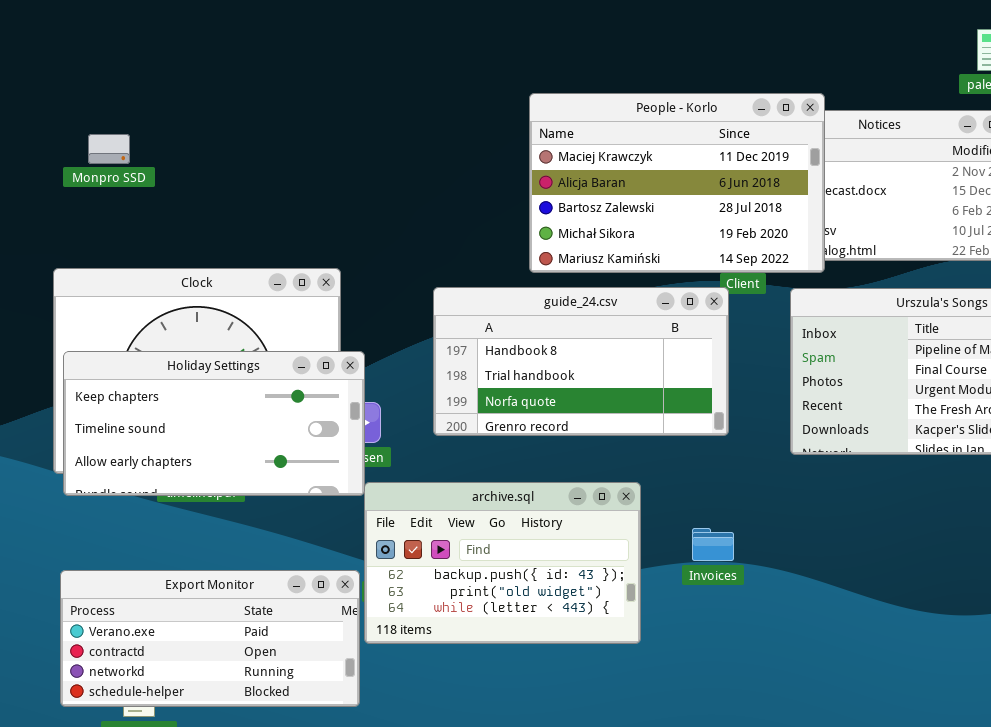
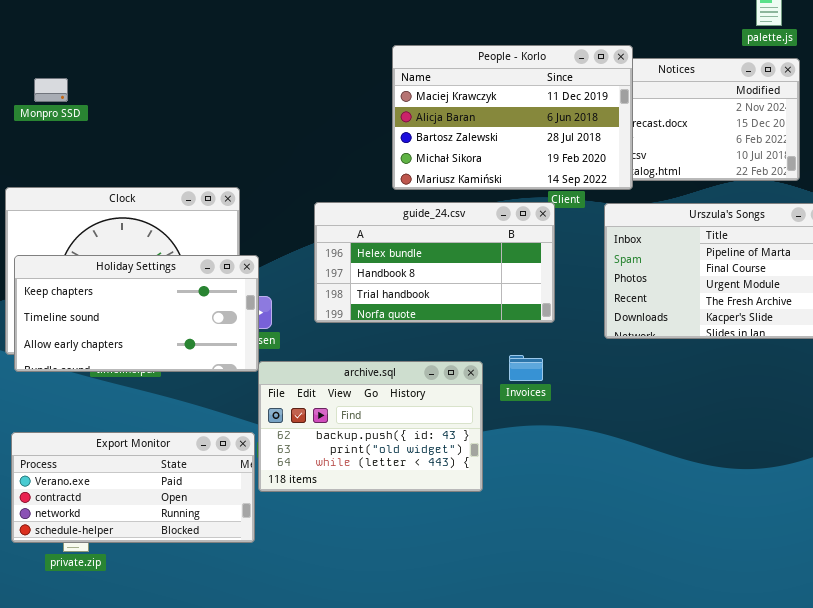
guide_24.csv: [433,287,729,436] -> [314,202,555,323], scrolled up 1 row
Invoices: [692,528,734,561] -> [509,355,543,381], moved

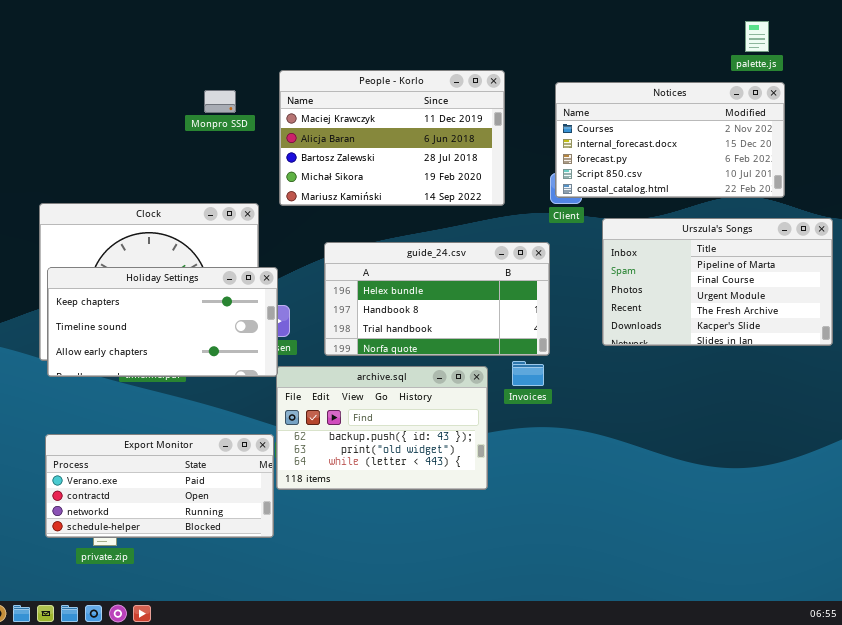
People - Korlo: [392,45,633,190] -> [279,70,505,206], moved
Monpro SSD: [34,78,68,102] -> [204,90,236,113], moved
guide_24.csv: [314,202,555,323] -> [324,242,550,356], moved

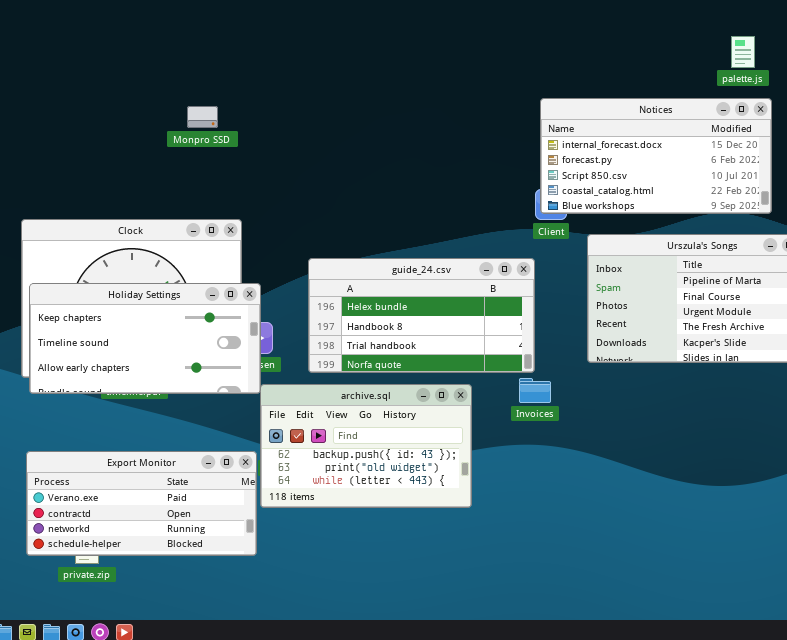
People - Korlo: [279,70,505,206] -> none, closed
Notices: [555,82,785,198] -> [540,98,772,214], scrolled down 1 row
Invoices: [512,361,544,386] -> [519,378,551,403], moved

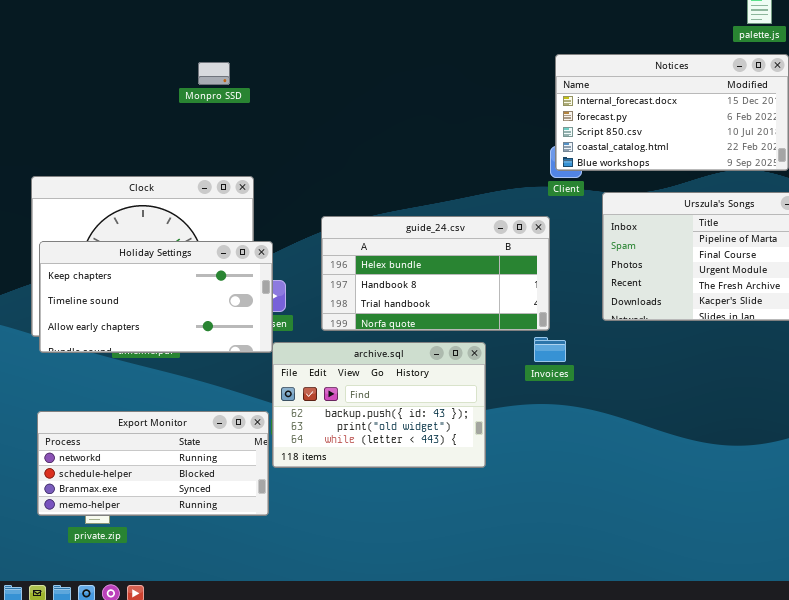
Export Monitor: [26,451,257,556] -> [37,411,269,516], scrolled down 2 rows

